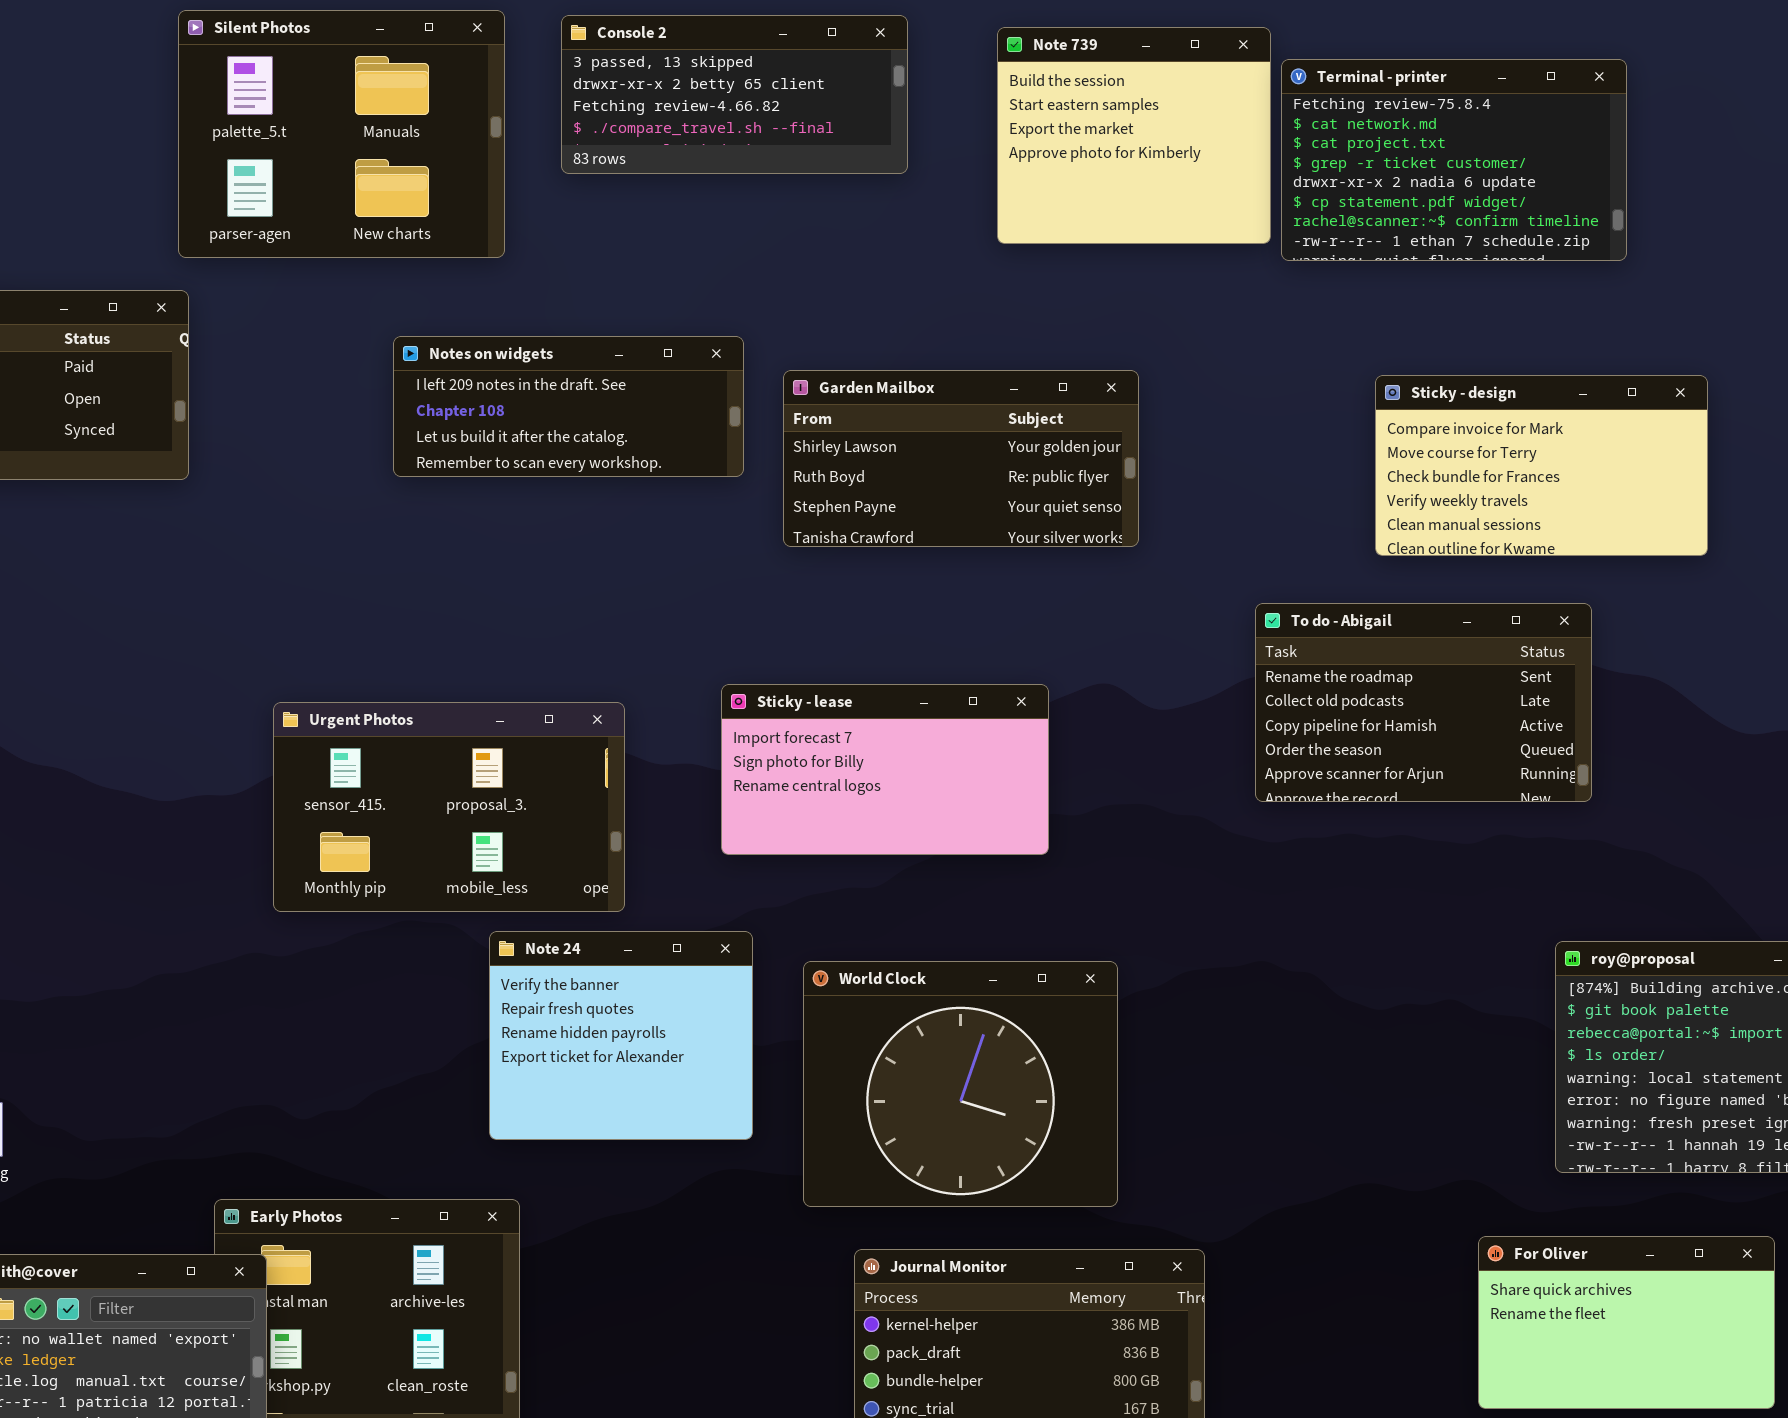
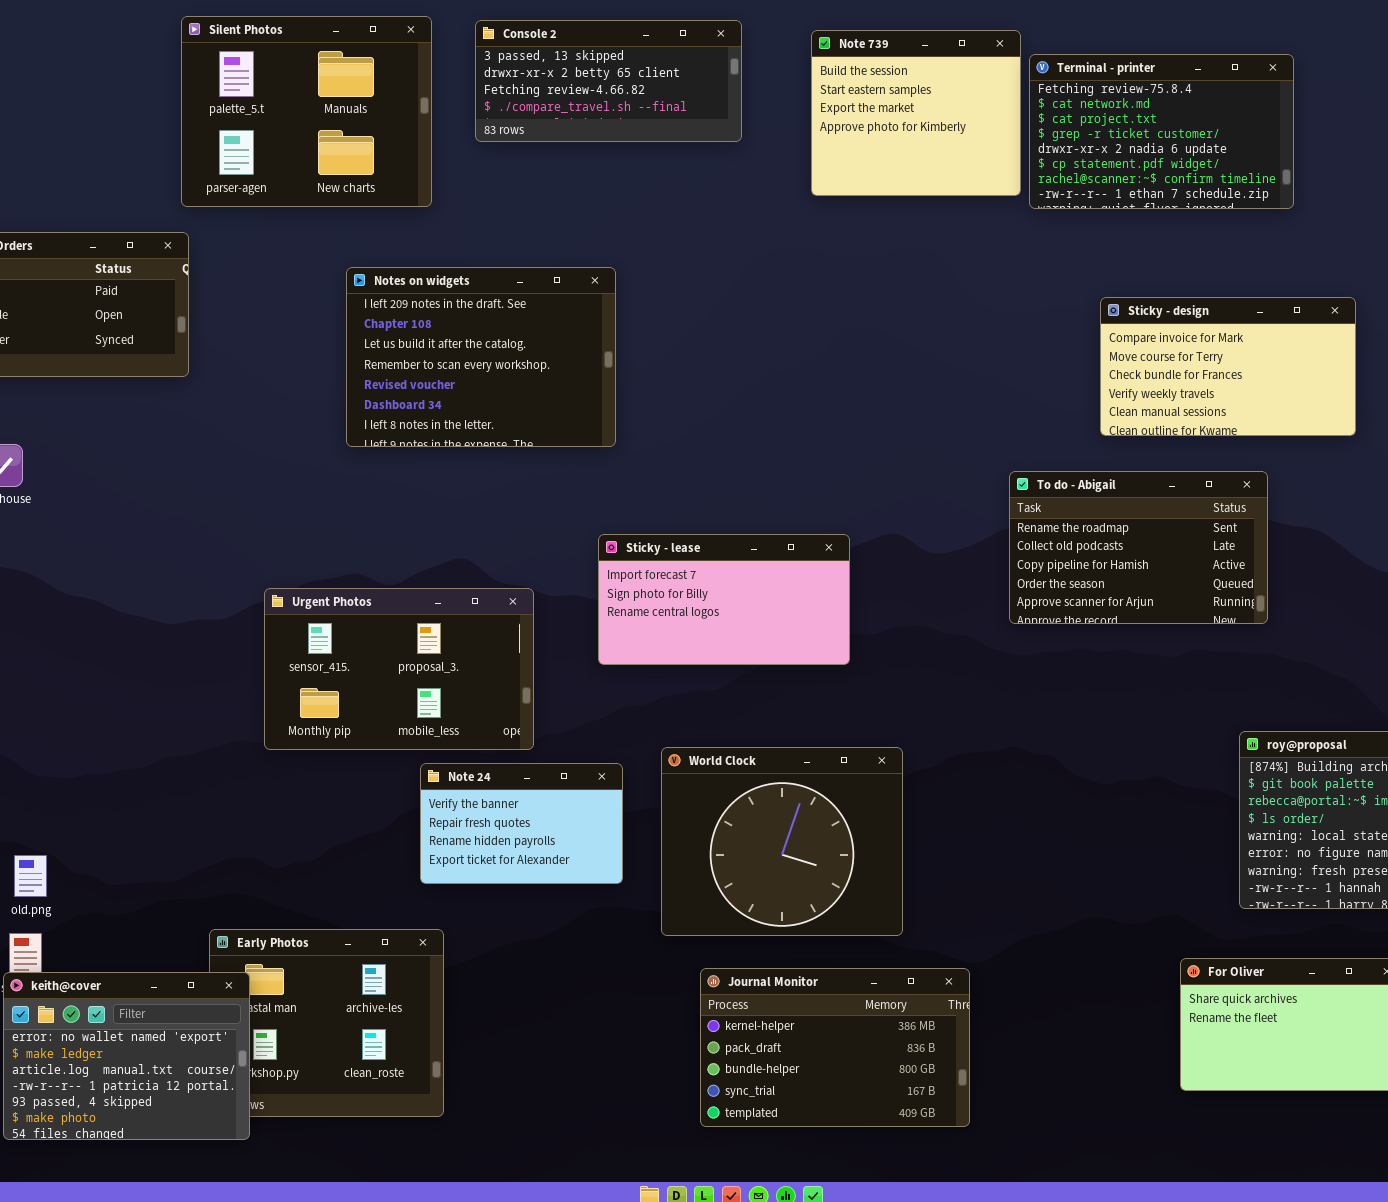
Notes on widgets: [393,336,744,477] -> [346,267,616,447], resized
Garden Mailbox: [783,370,1139,547] -> none, closed
Urgent Photos: [273,702,625,912] -> [264,588,534,750], moved
Note 24: [489,931,753,1140] -> [420,763,623,884], resized

